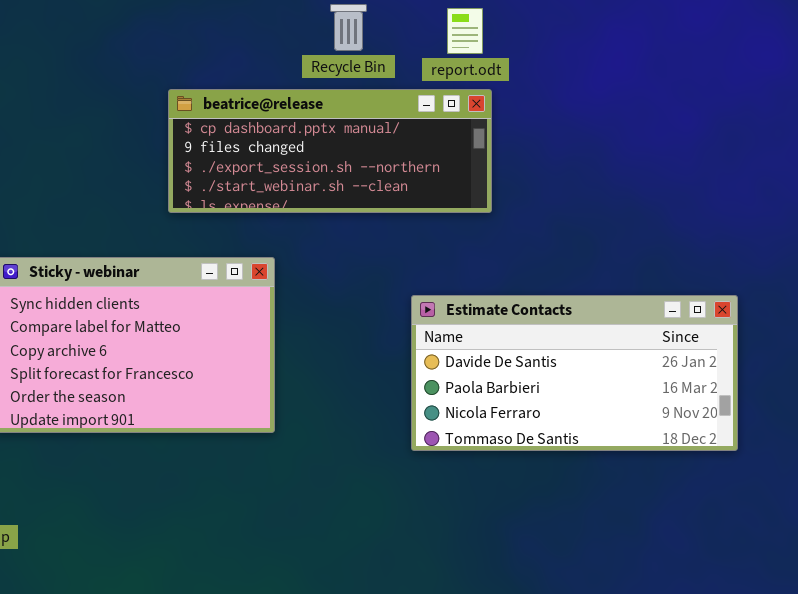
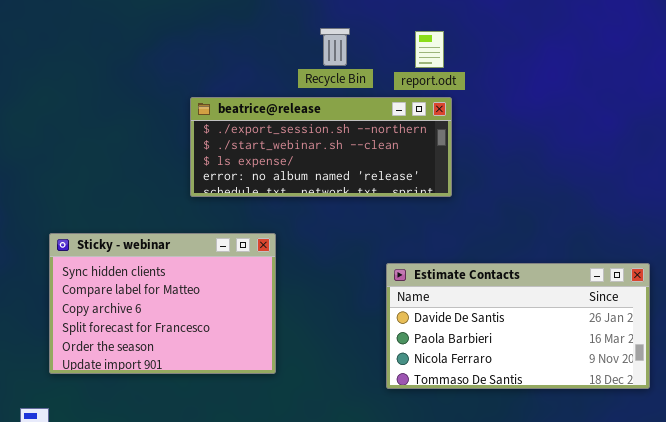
beatrice@release: [168,89,492,213] -> [190,97,452,197], scrolled down 2 rows

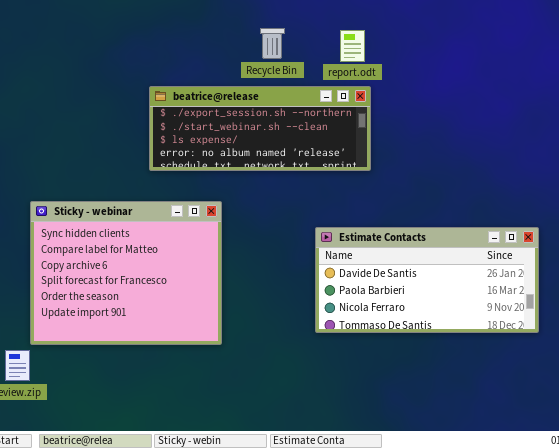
Sticky - webinar: [49,233,276,374] -> [30,201,222,345], resized

